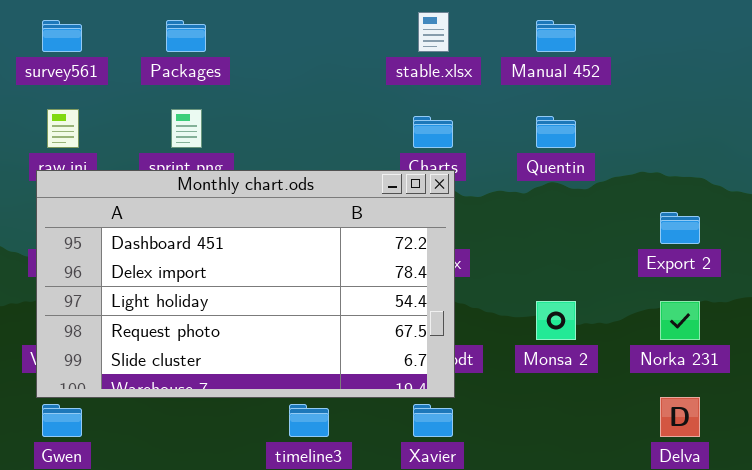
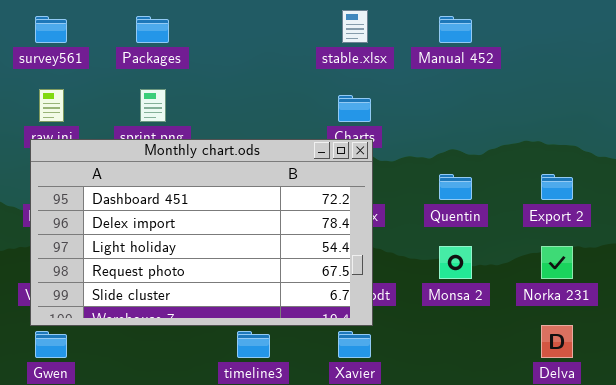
Quentin: [536,116,576,148] -> [439,174,472,200], moved

